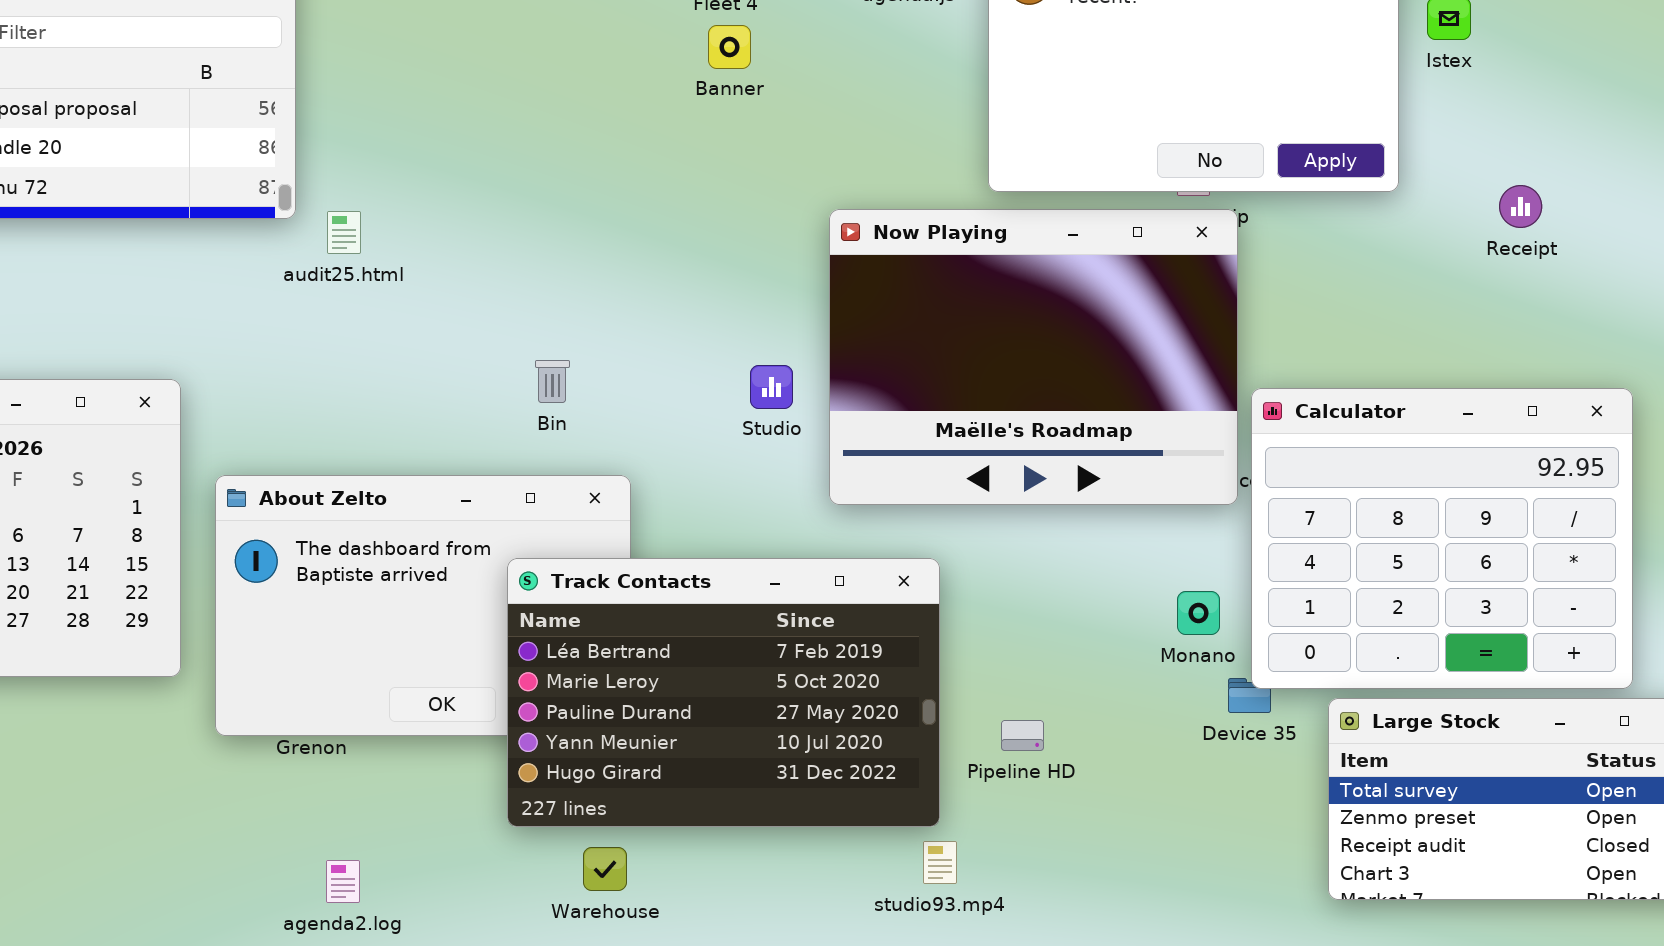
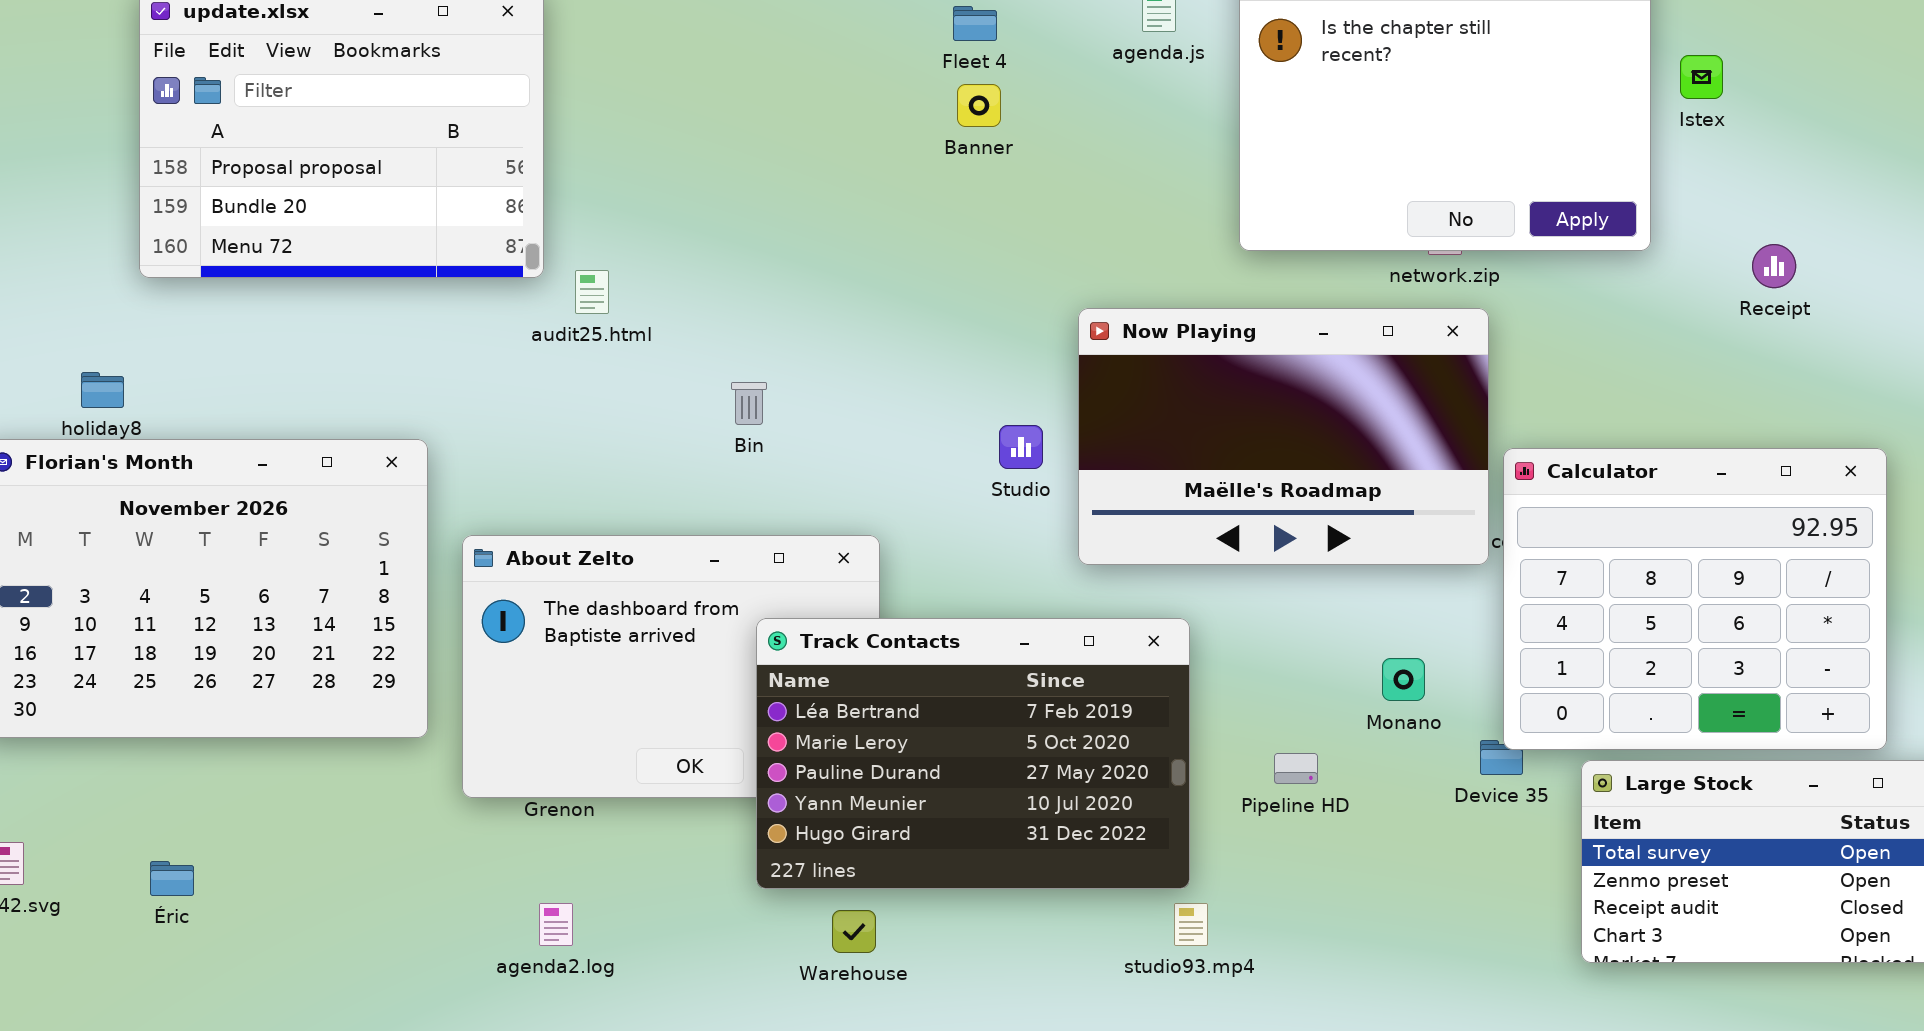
Now Playing: [829,209,1238,505] -> [1078,308,1489,565], resized
Bin: [535,360,570,403] -> [731,382,767,425], moved
Monano: [1177,591,1220,635] -> [1382,658,1425,701], moved
Pipeline HD: [1001,720,1044,751] -> [1274,753,1318,784], moved
agenda2.log: [326,860,360,903] -> [539,903,573,946], moved

